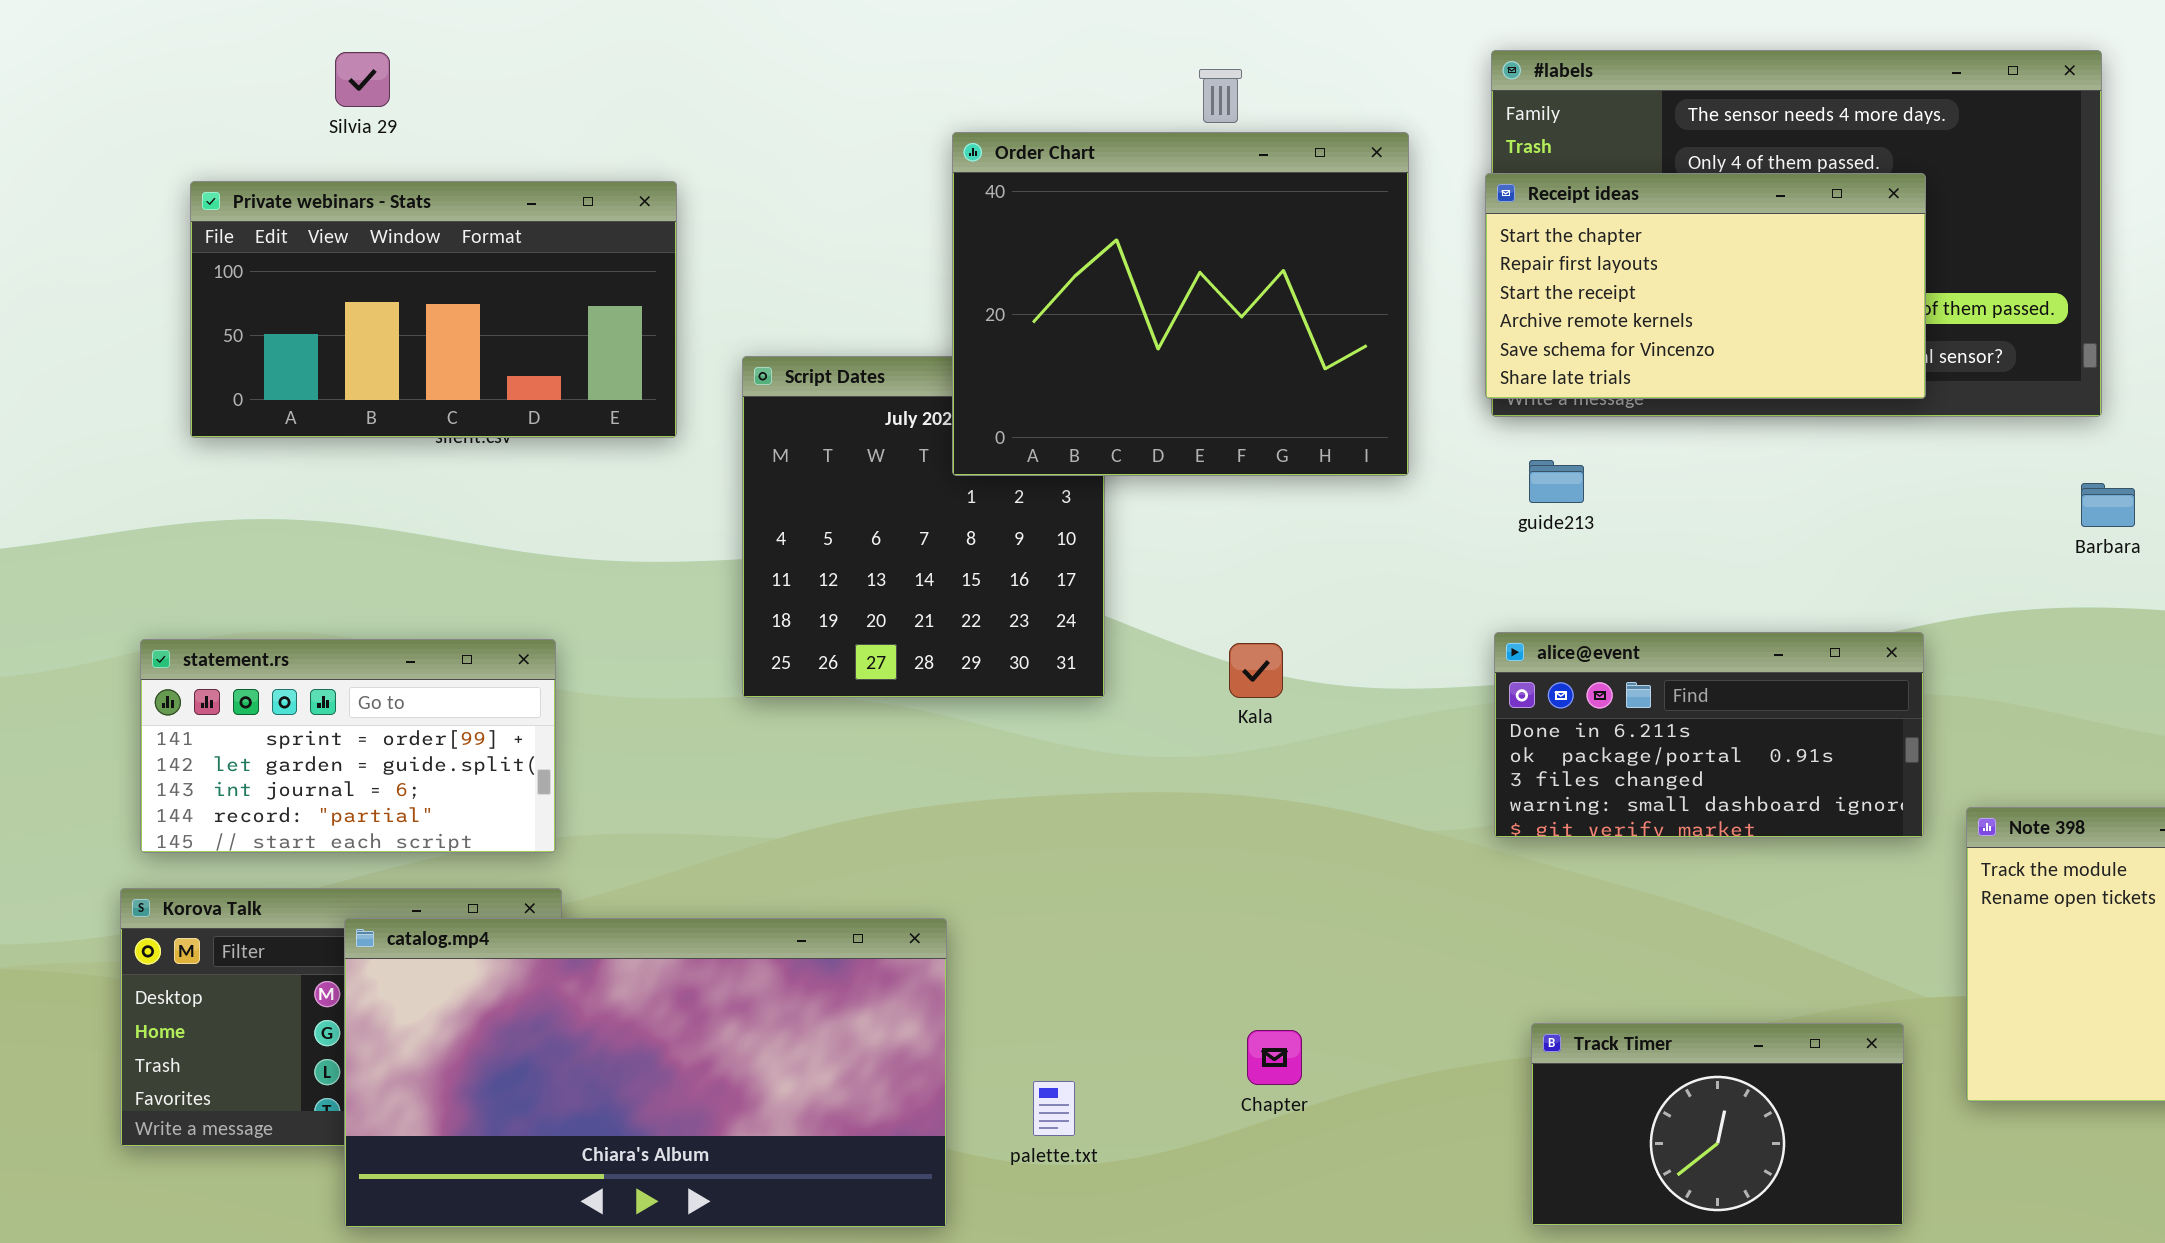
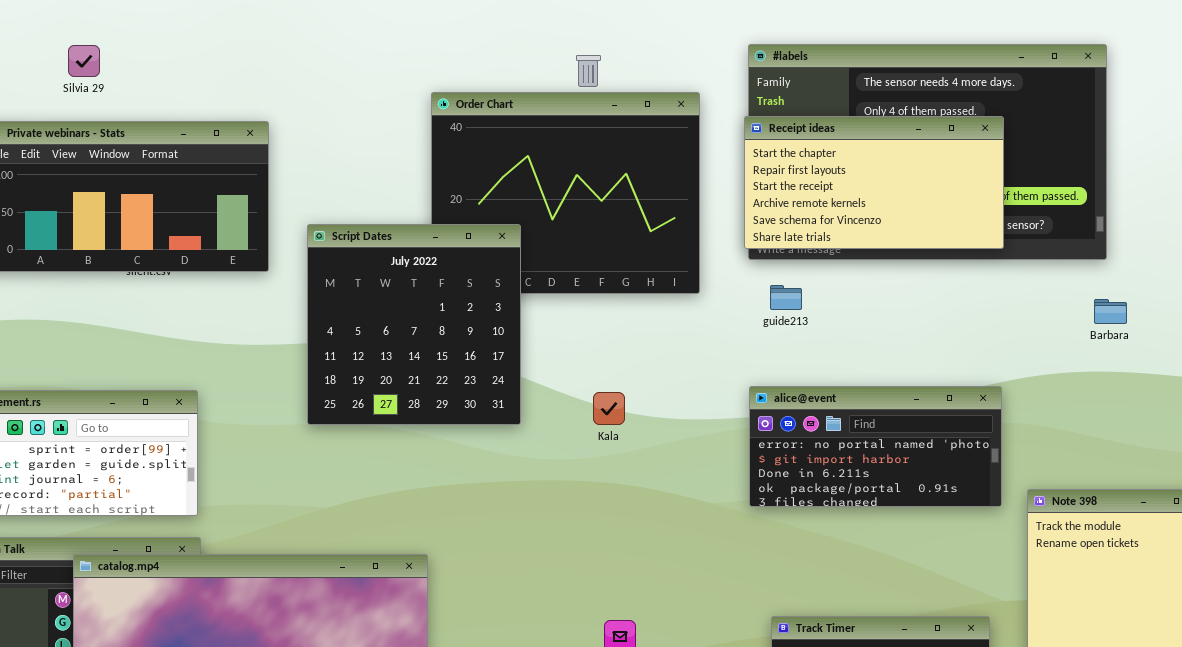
Script Dates: [742,356,1105,698] -> [307,224,521,425], raised
alice@event: [1494,632,1924,838] -> [749,386,1002,507], scrolled up 2 rows

